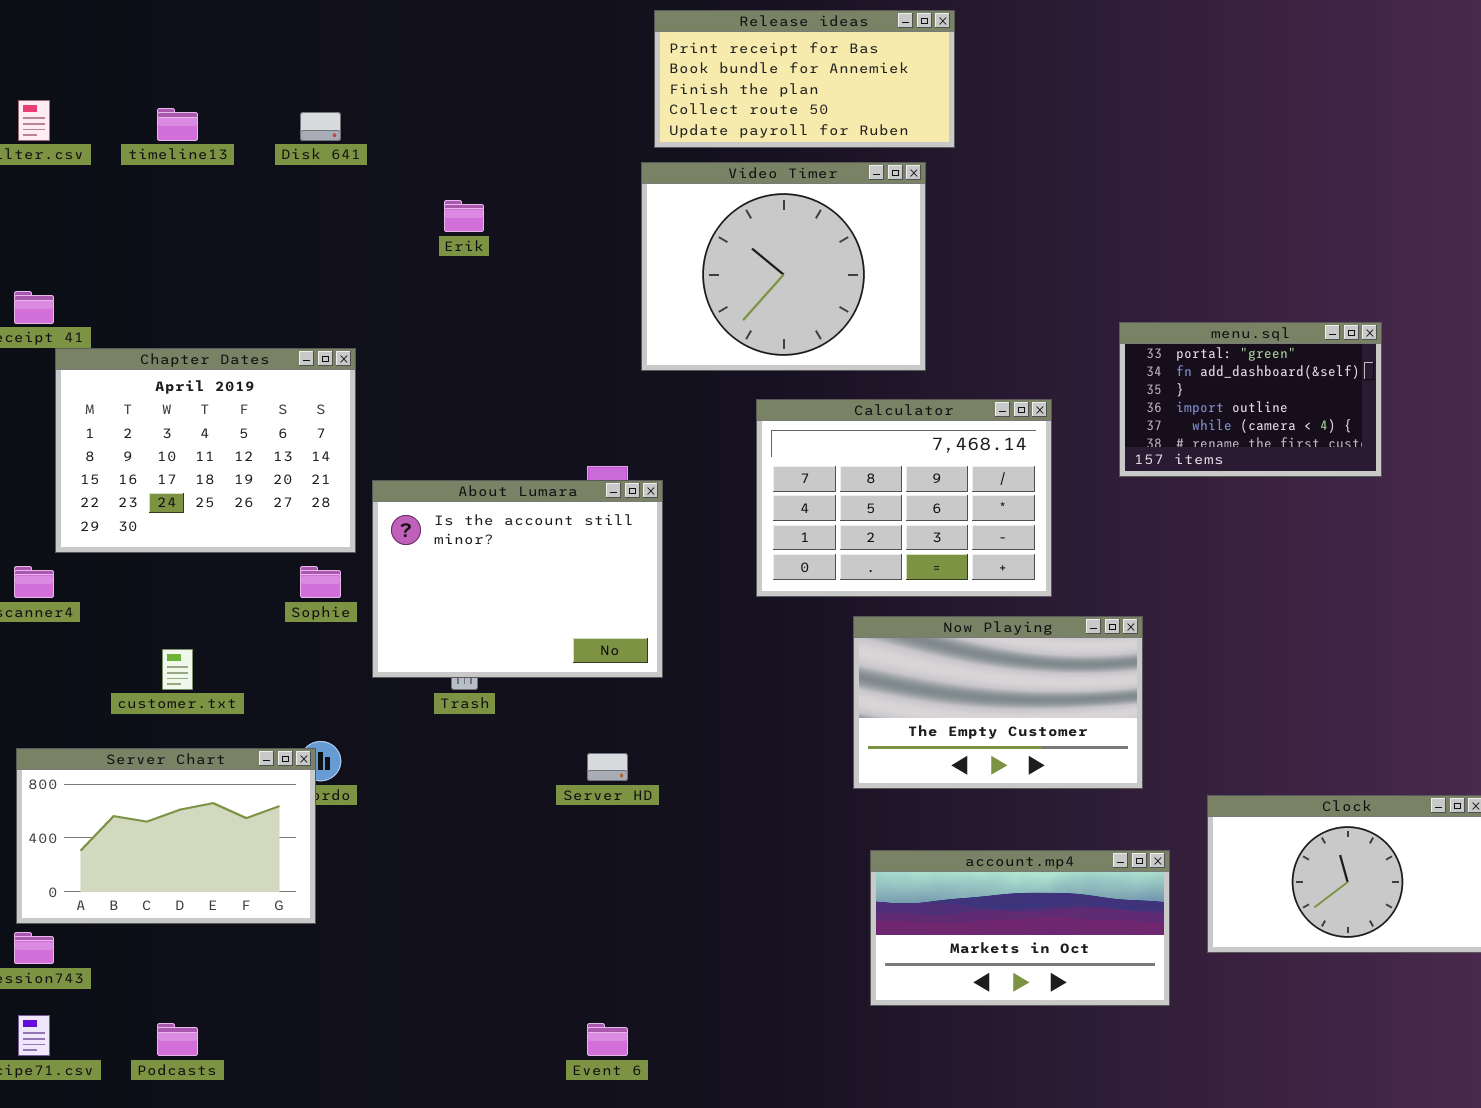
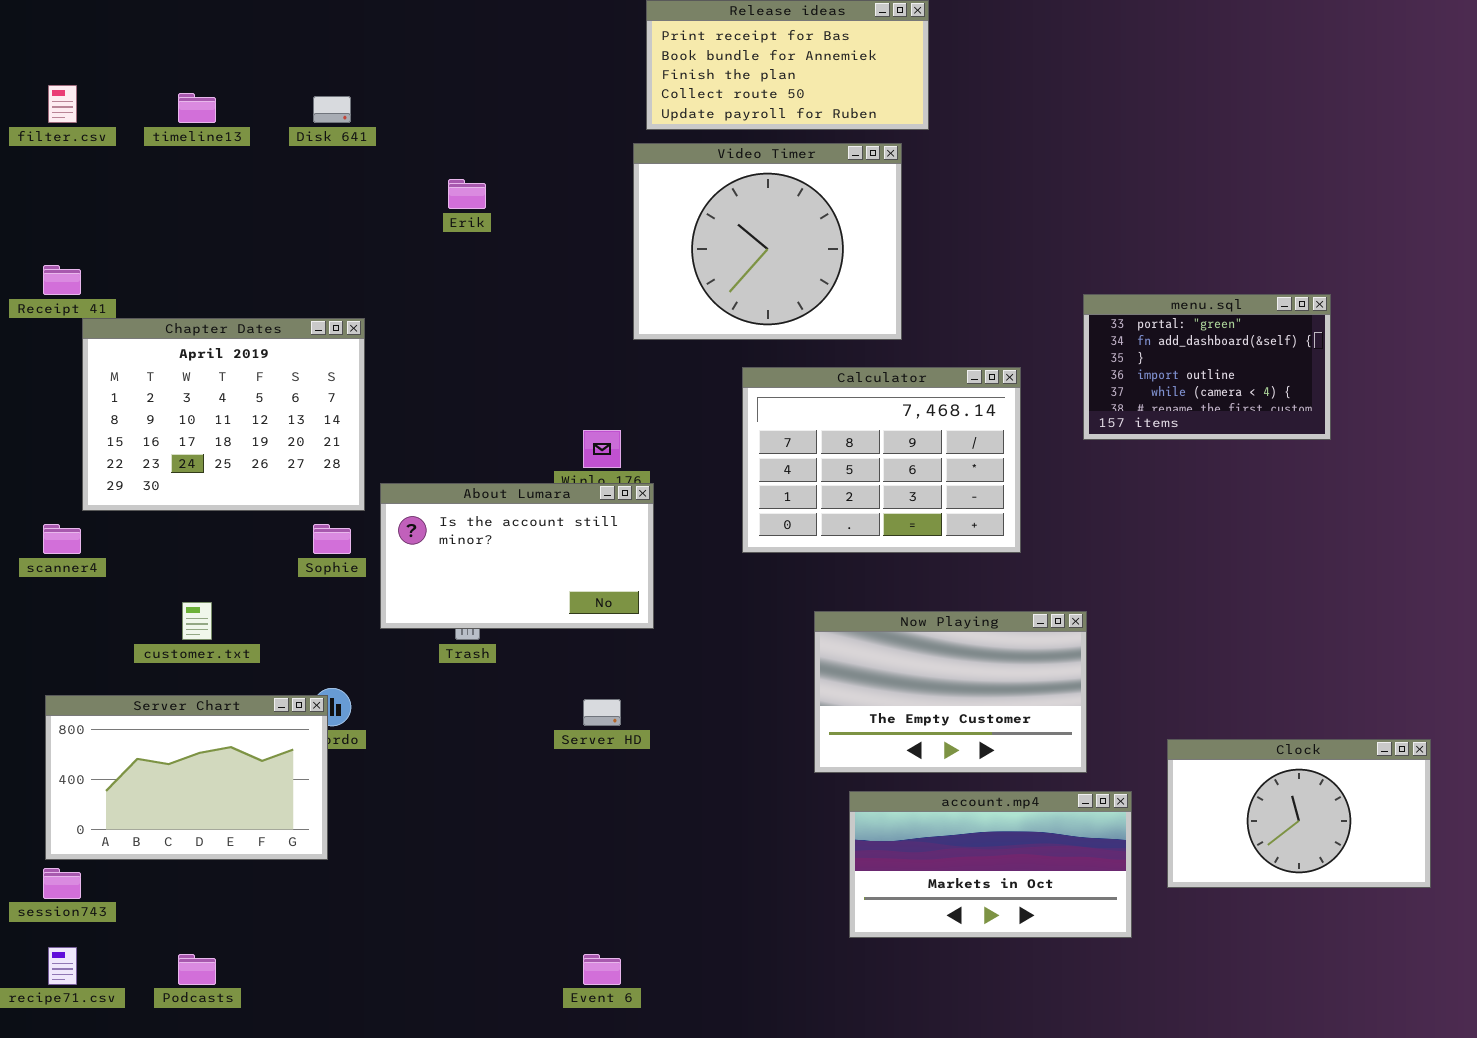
About Lumara: [372,480,663,678] -> [380,483,654,629], resized
Now Playing: [853,616,1143,789] -> [814,611,1087,773], moved

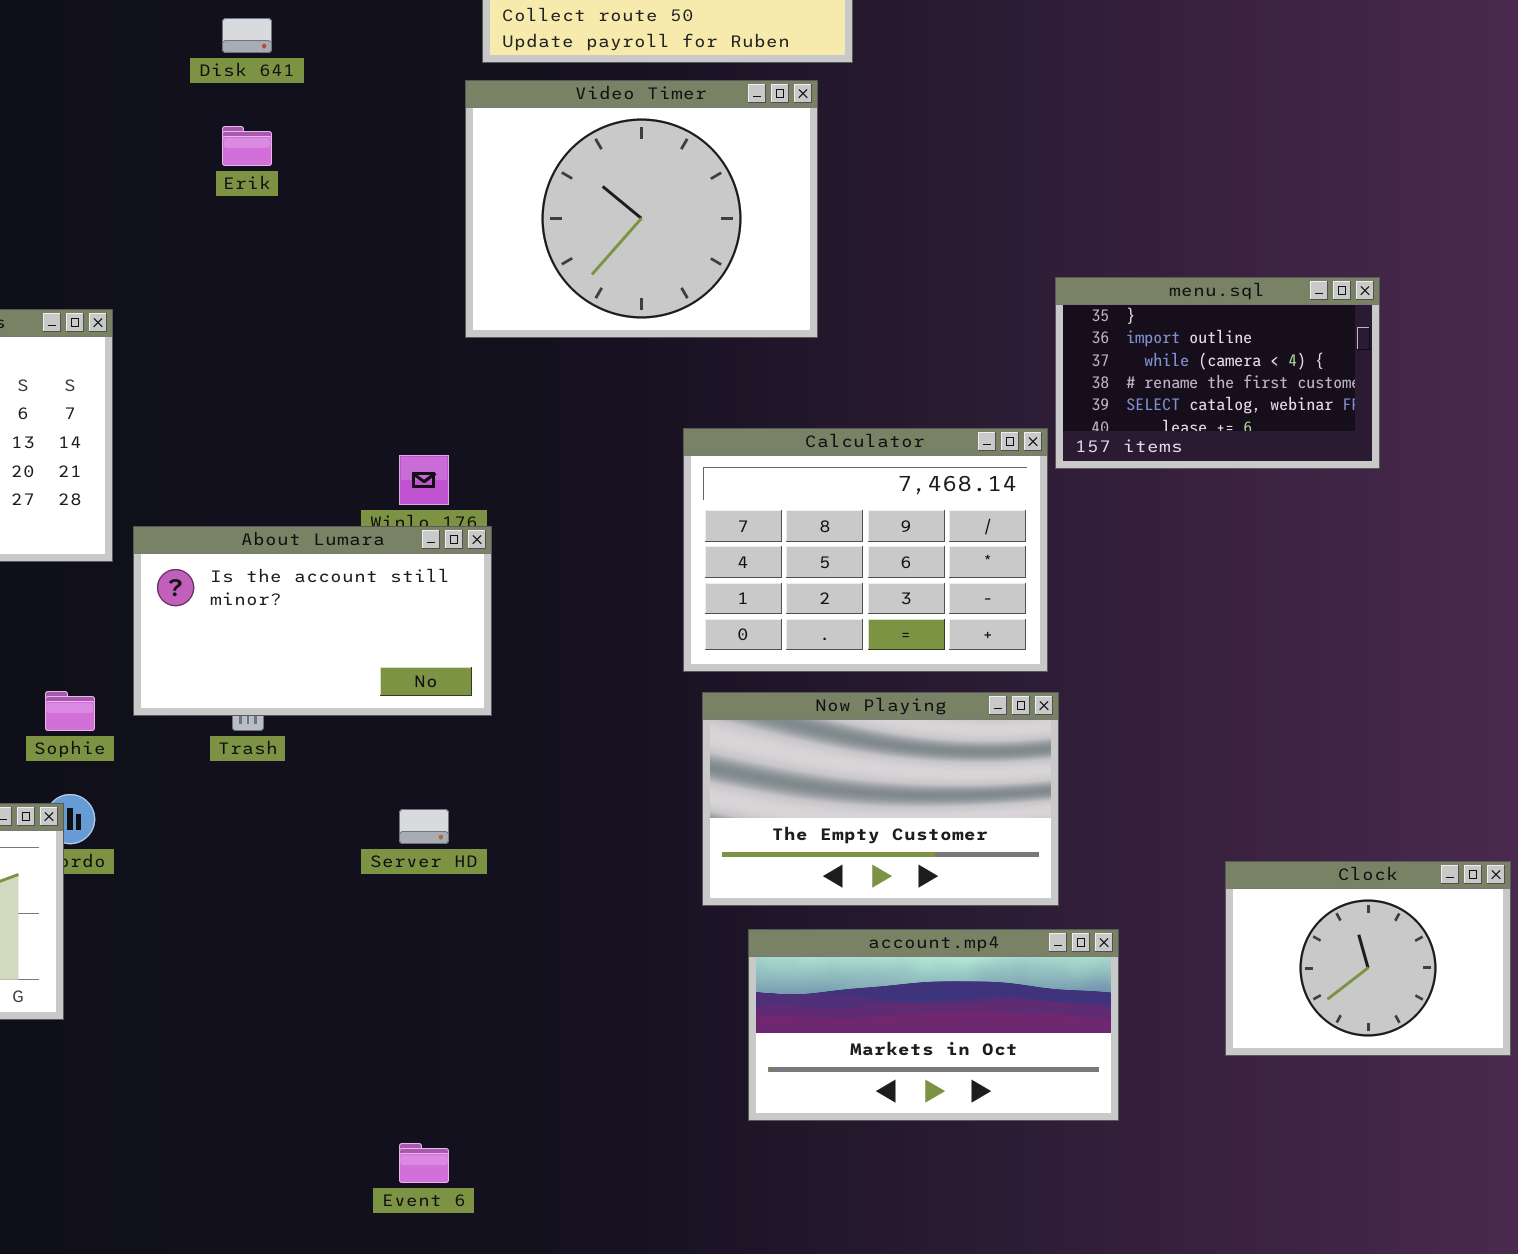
Disk 641: [313,96,351,123] -> [222,18,272,53], moved
menu.sql: [1083,294,1331,440] -> [1055,277,1380,469], scrolled down 2 rows
Calculator: [742,367,1021,553] -> [683,428,1048,672], moved
Sophie: [313,524,351,554] -> [45,691,95,731], moved
Clock: [1167,739,1431,888] -> [1225,861,1511,1056], resized

